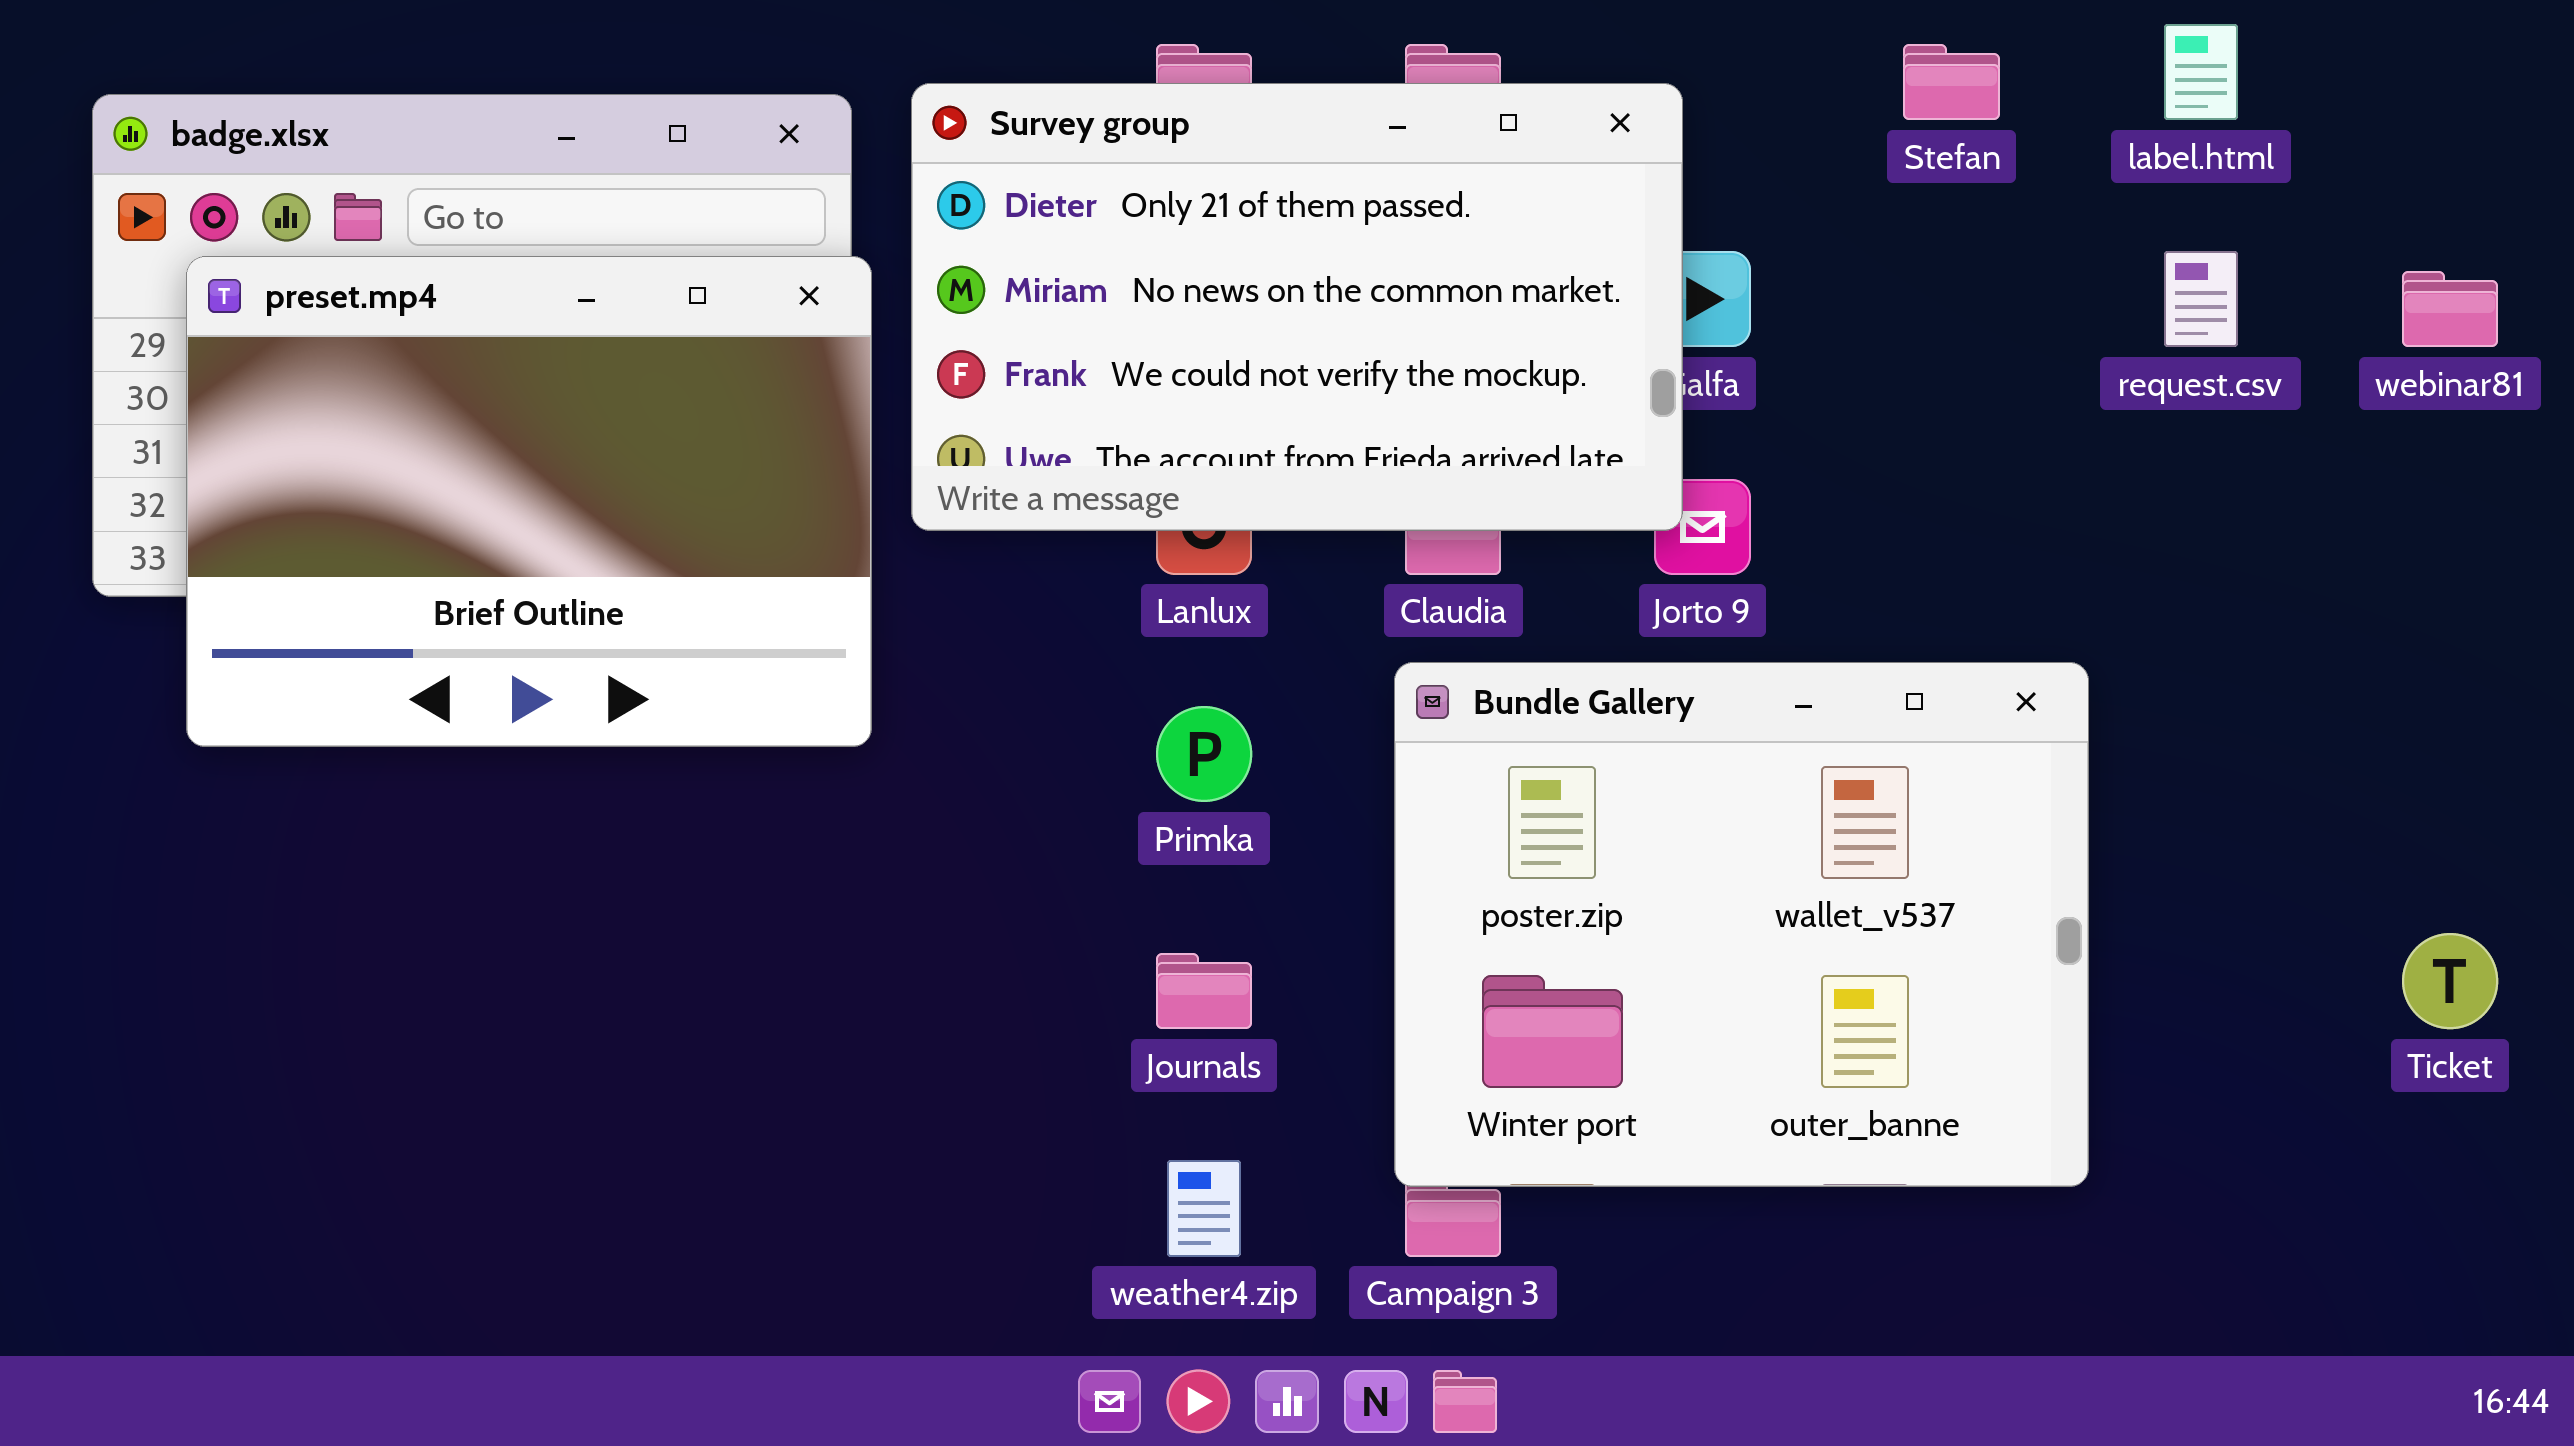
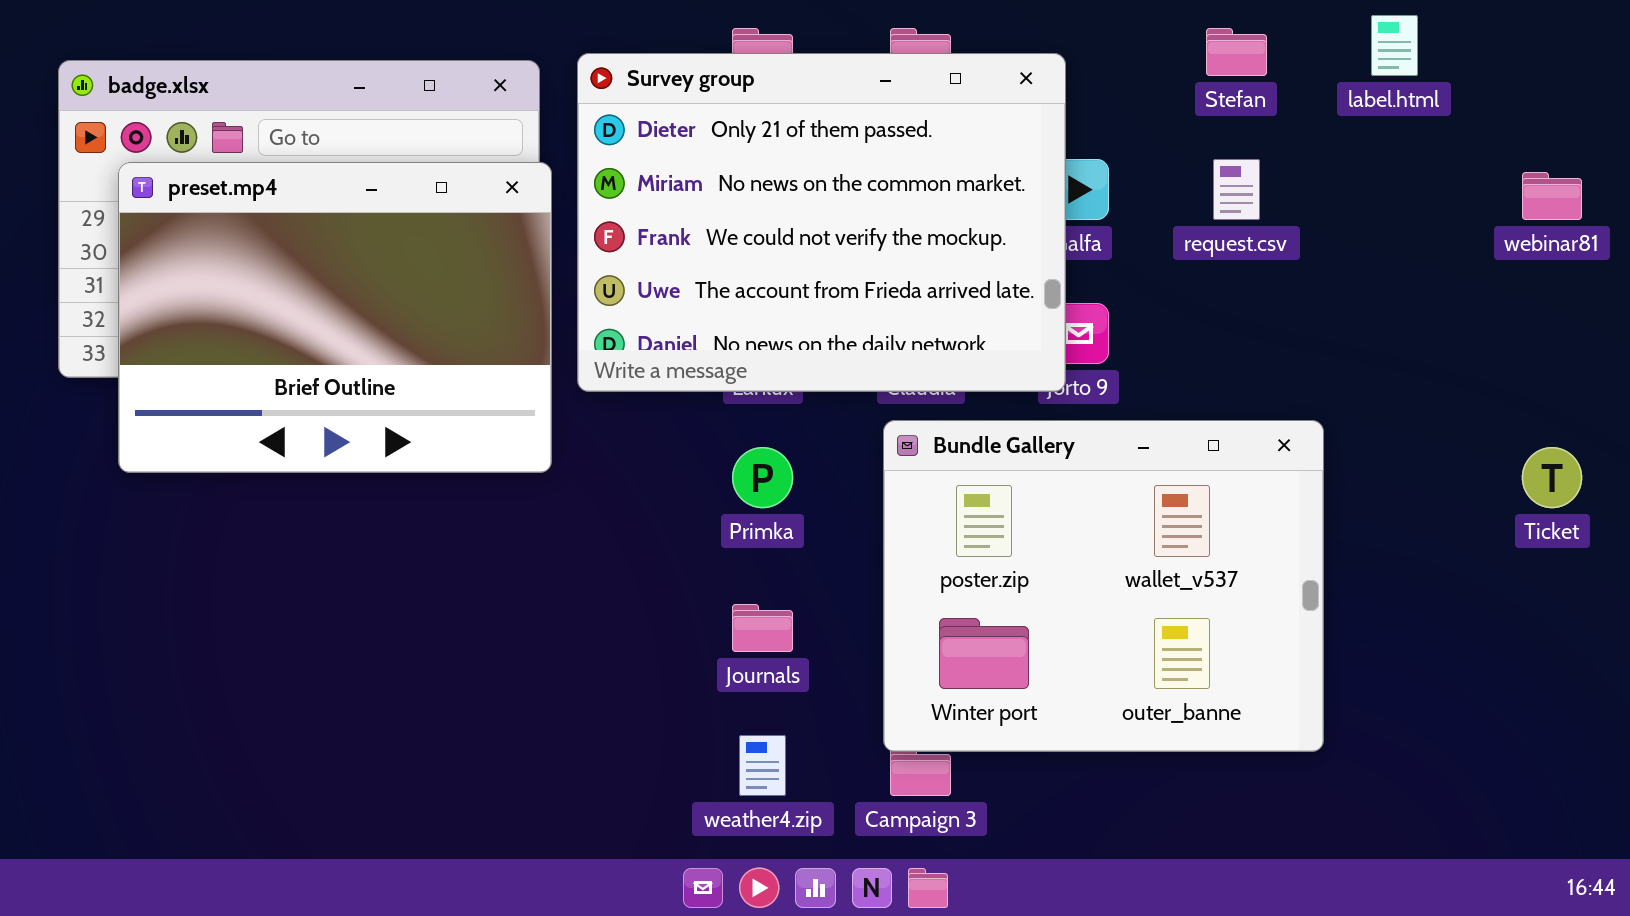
Survey group: [911,83,1683,531] -> [577,53,1066,392], resized
request.csv: [2164,251,2238,347] -> [1213,159,1260,220], moved
Ticket: [2402,933,2498,1029] -> [1522,447,1582,508], moved

